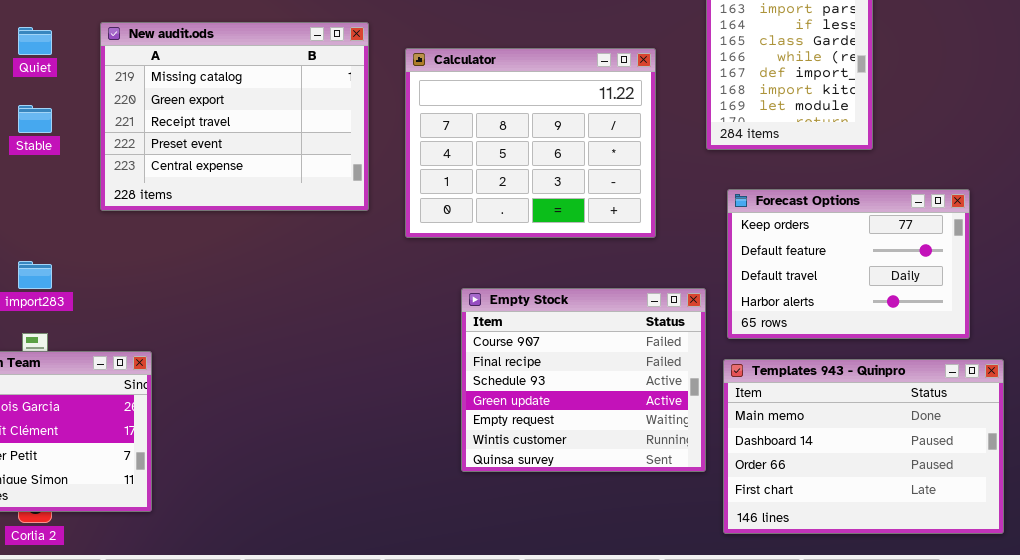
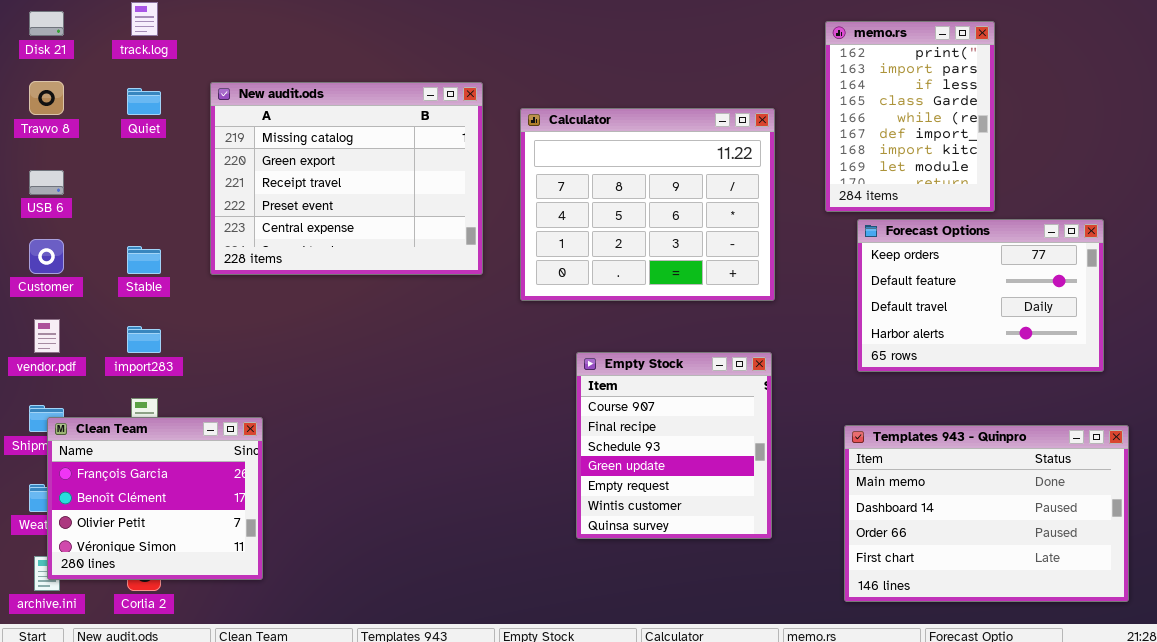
Stable: [18,105,52,133] -> [127,246,161,274], moved
Forecast Options: [727,189,970,339] -> [857,219,1104,372], moved
Empty Stock: [461,288,706,472] -> [576,352,772,539], resized

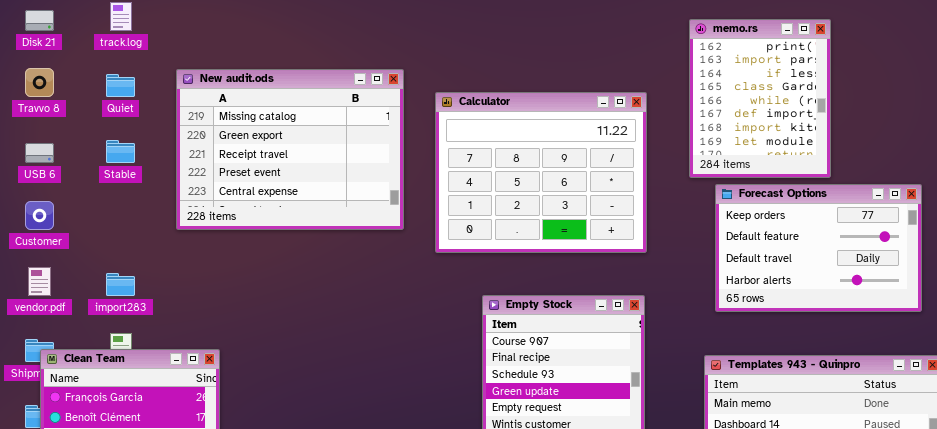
Stable: [127,246,161,274] -> [106,140,135,163], moved

